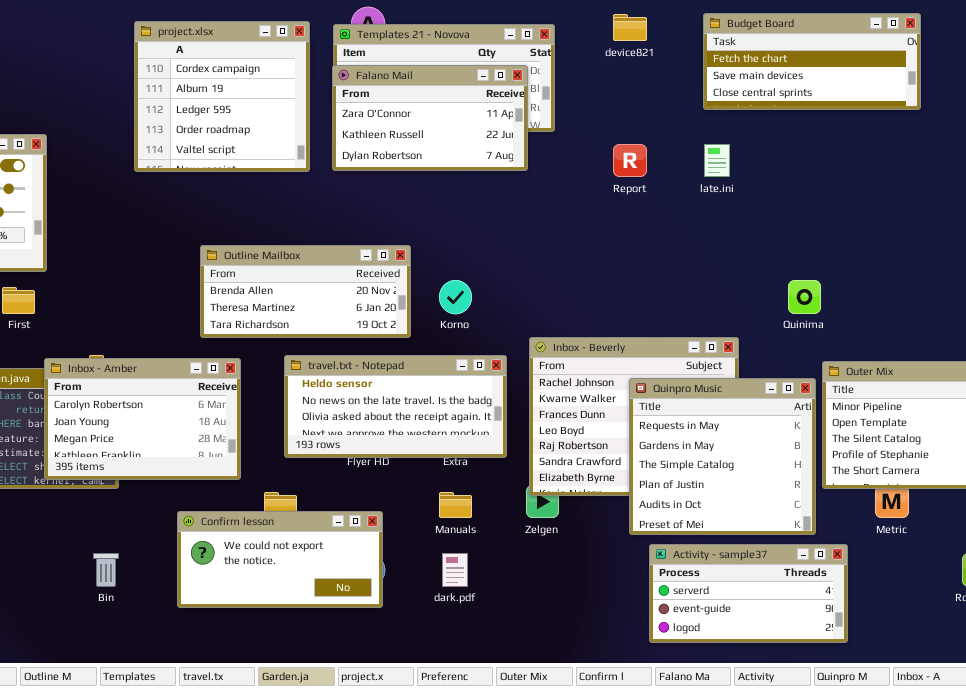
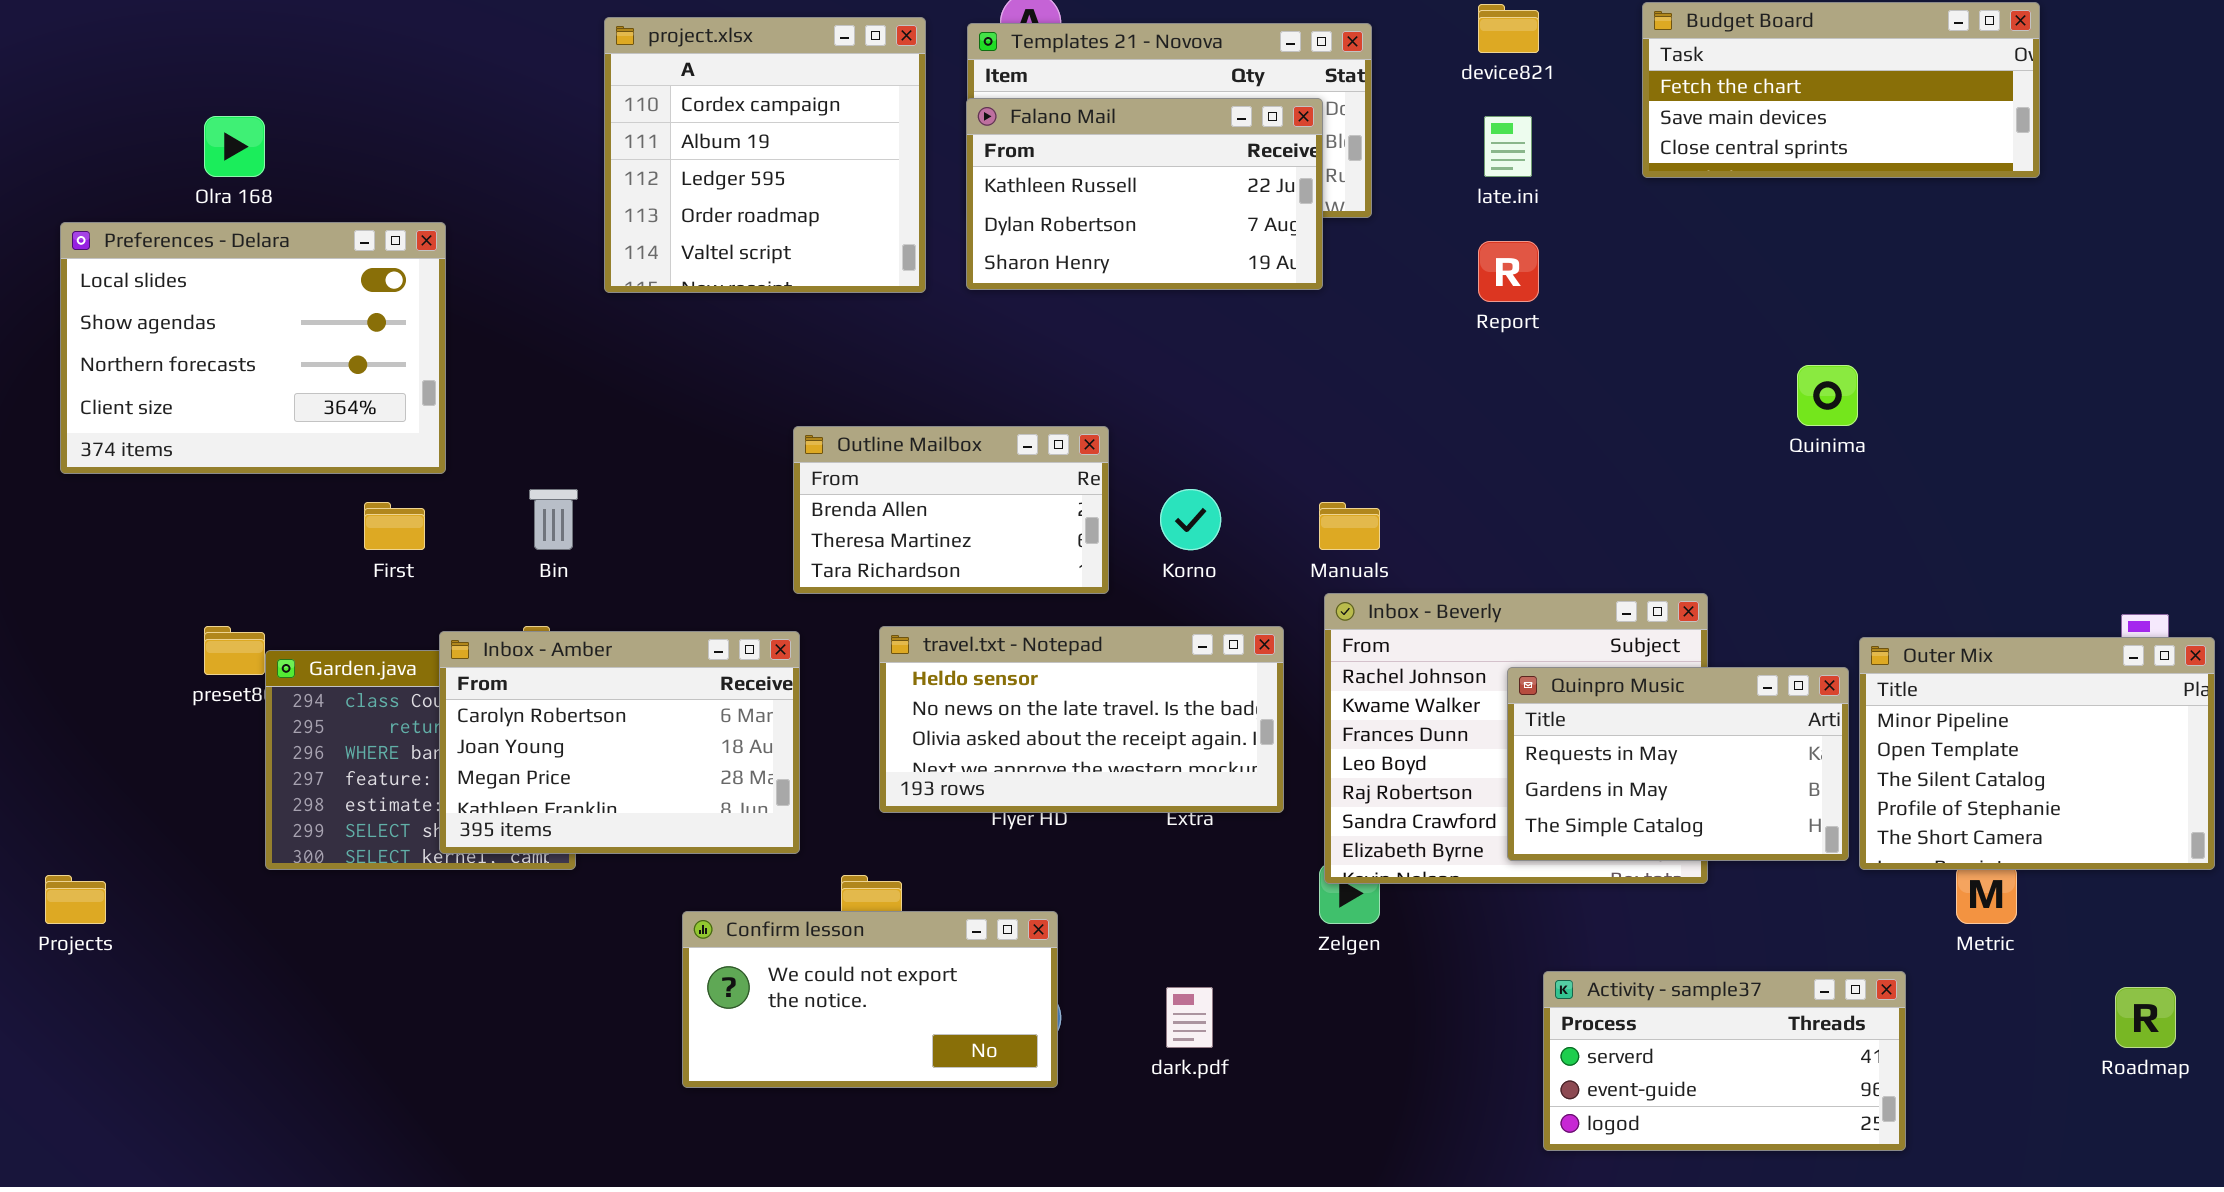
Falano Mail: [332,65,528,171] -> [966,98,1323,290], scrolled down 1 row
late.ini: [704,144,730,177] -> [1484,116,1532,177], moved
Outline Mailbox: [200,245,411,338] -> [793,426,1109,594], resized
Quinima: [788,280,821,314] -> [1797,365,1858,426], moved
Quinpro Music: [629,378,816,535] -> [1507,667,1849,861], resized
Manuals: [439,492,472,518] -> [1319,502,1380,550], moved
Bin: [93,553,119,587] -> [529,489,578,550], moved

